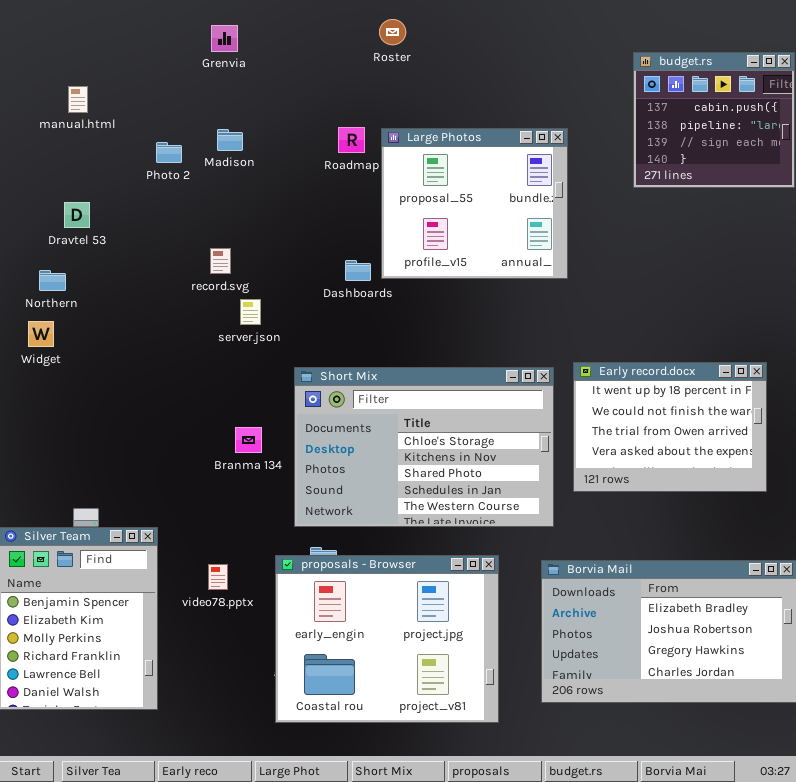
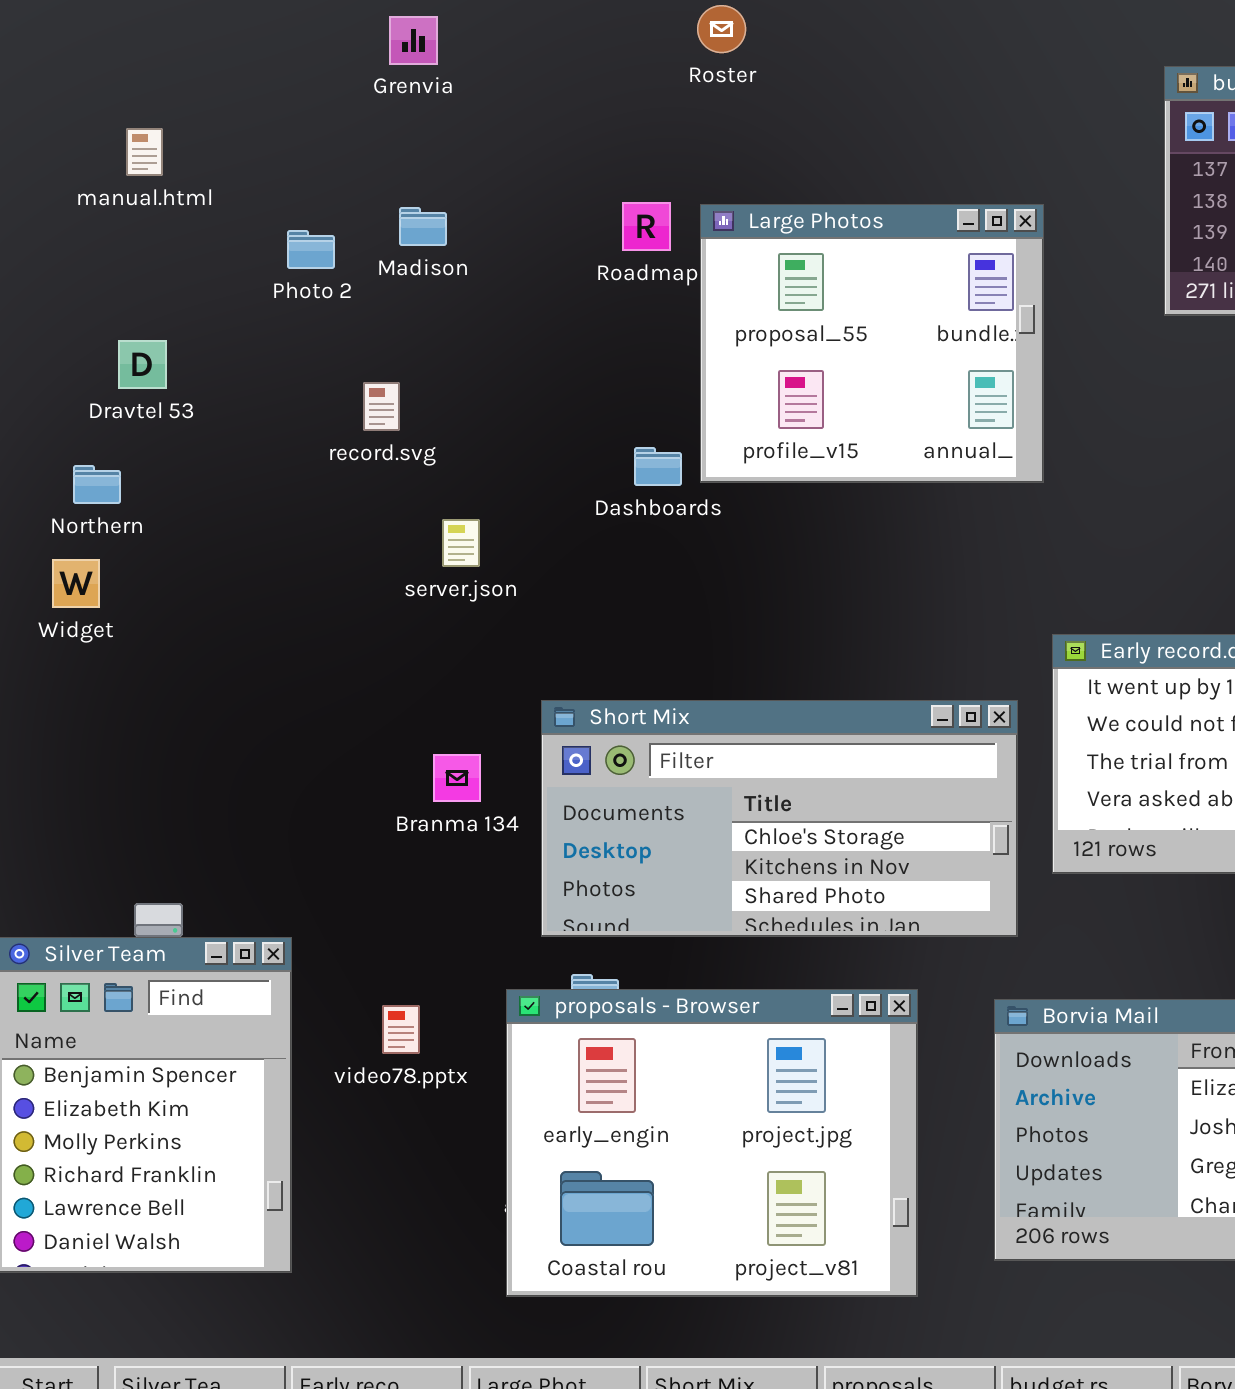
record.svg: [210,248,231,274] -> [363,382,400,431], moved
Short Mix: [294,367,554,527] -> [541,700,1018,937], resized

